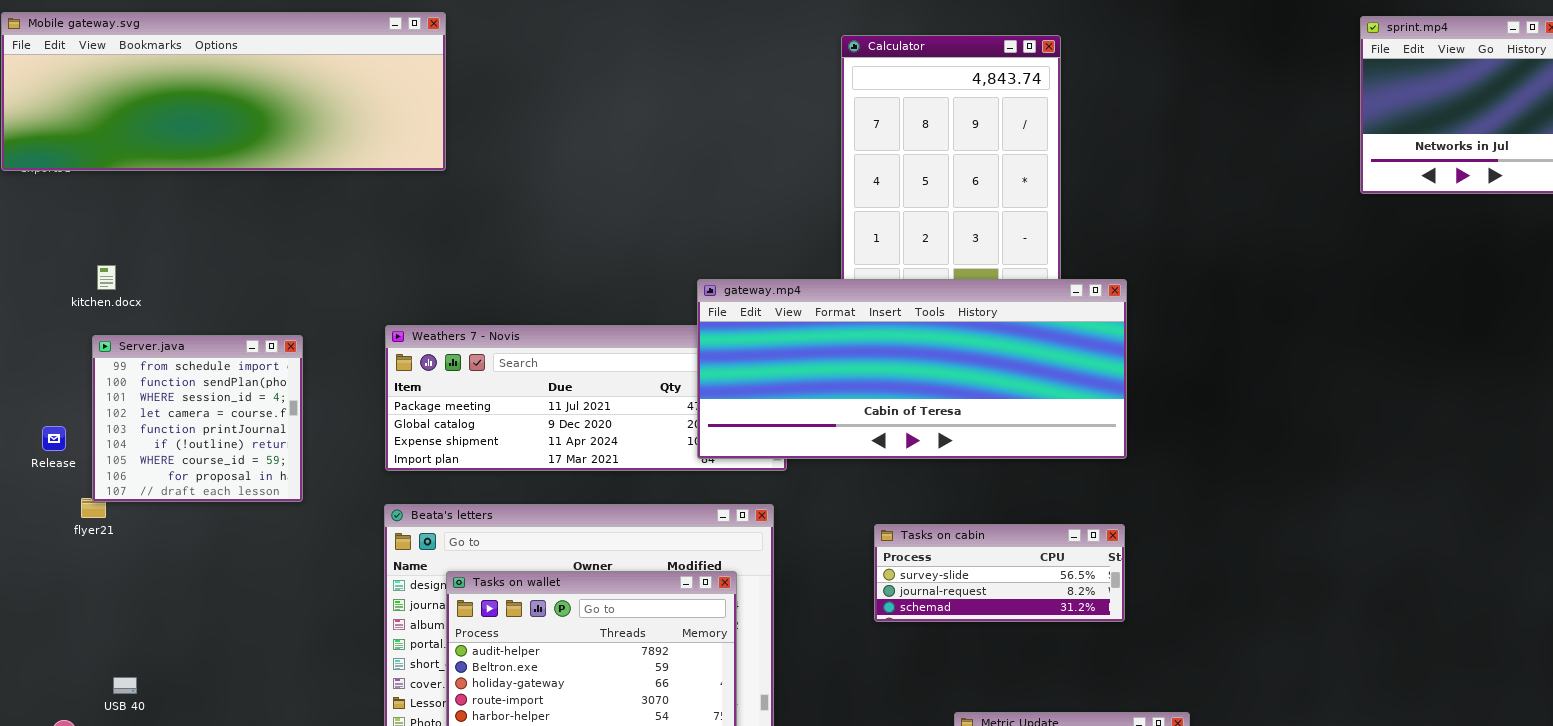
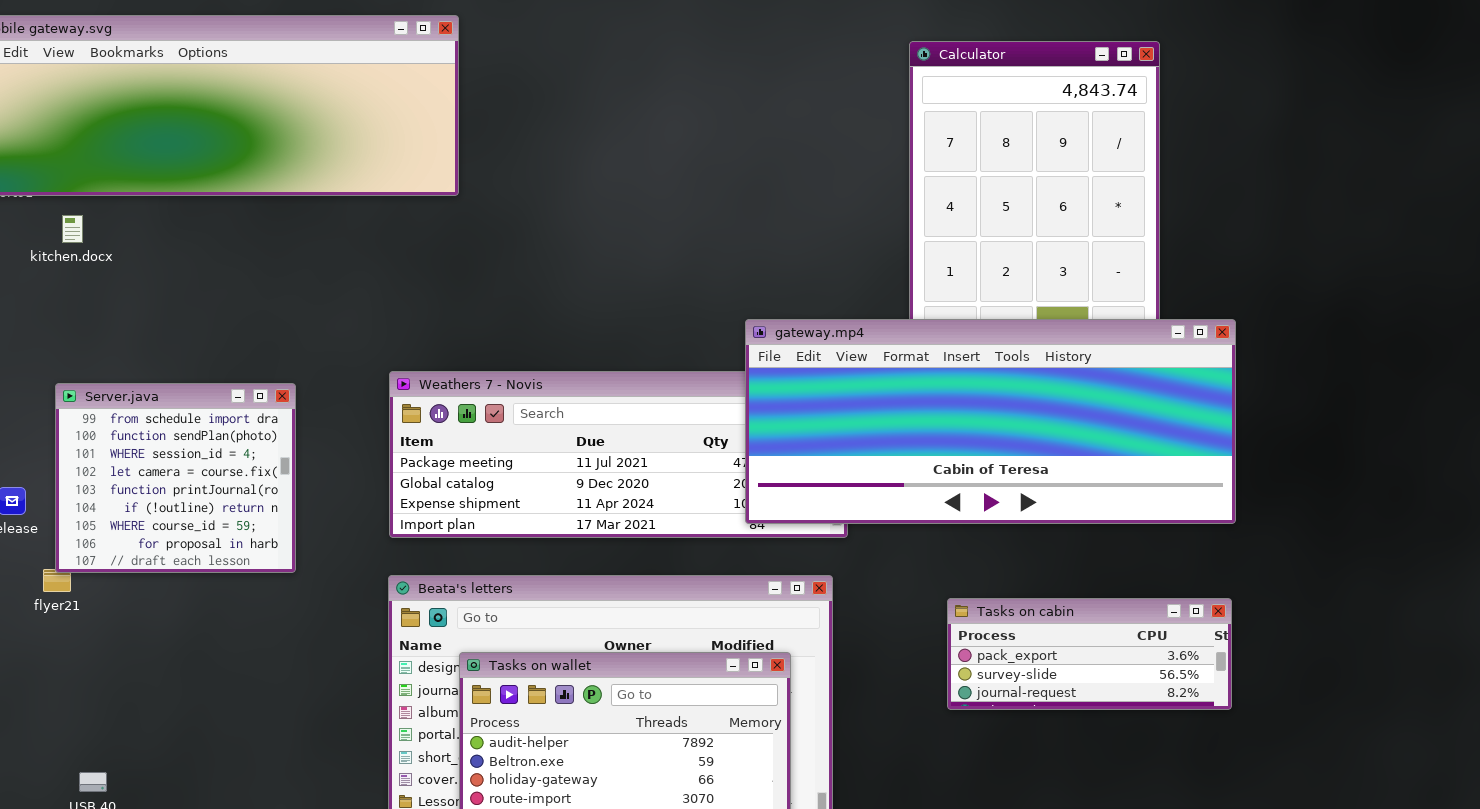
kitchen.docx: [97,265,116,290] -> [62,215,83,243], moved
Tasks on cabin: [874,524,1125,622] -> [947,598,1232,710], scrolled up 1 row

